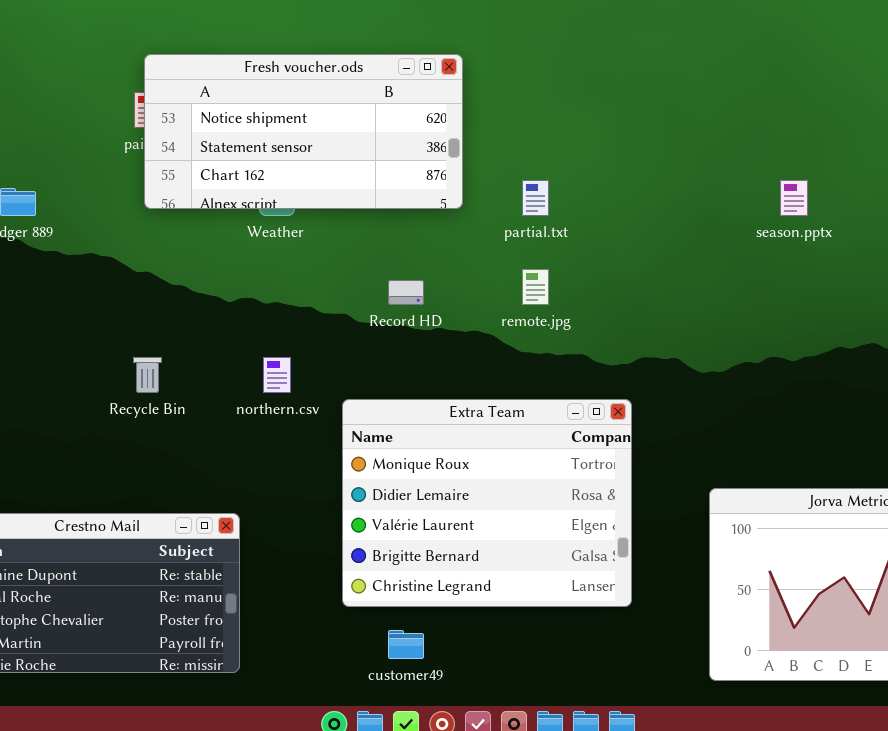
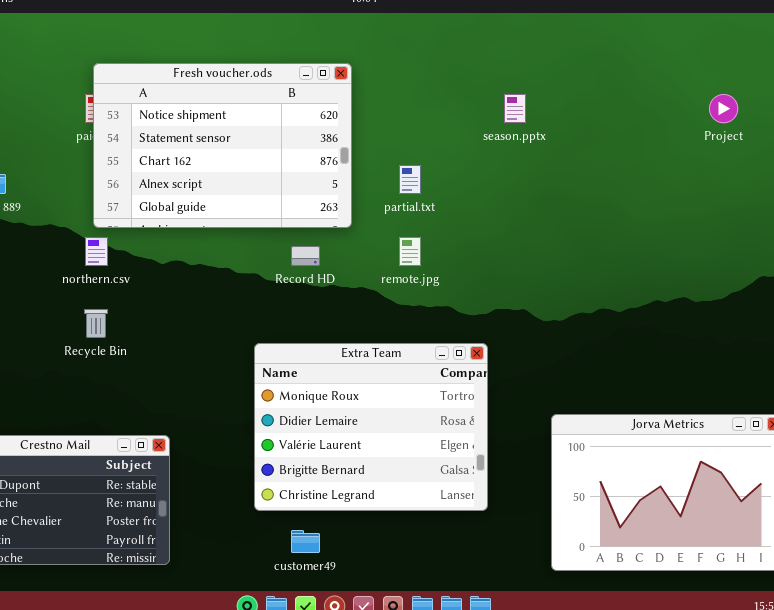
Fresh voucher.ods: [144,54,463,209] -> [93,63,352,228], resized
season.pptx: [780,180,808,216] -> [504,94,526,123], moved
northern.csv: [263,357,291,393] -> [85,237,108,266], moved

